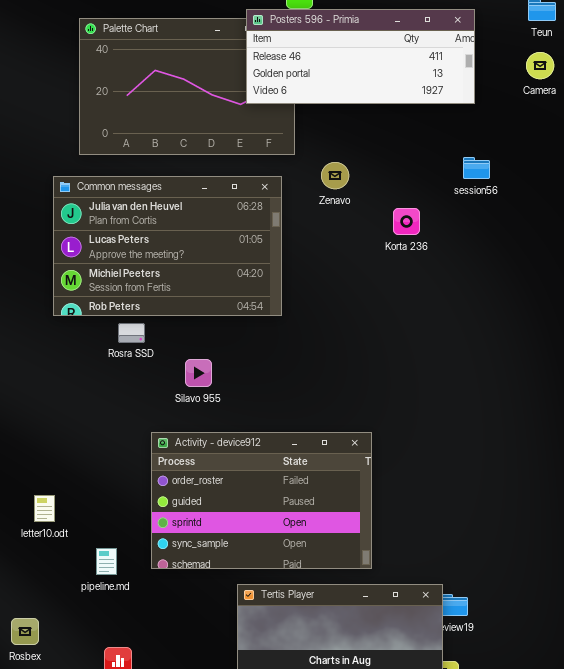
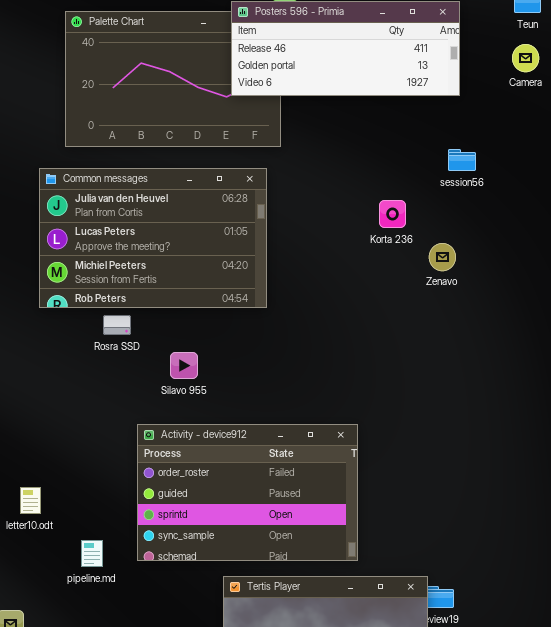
Zenavo: [321,162,349,189] -> [429,243,456,271], moved

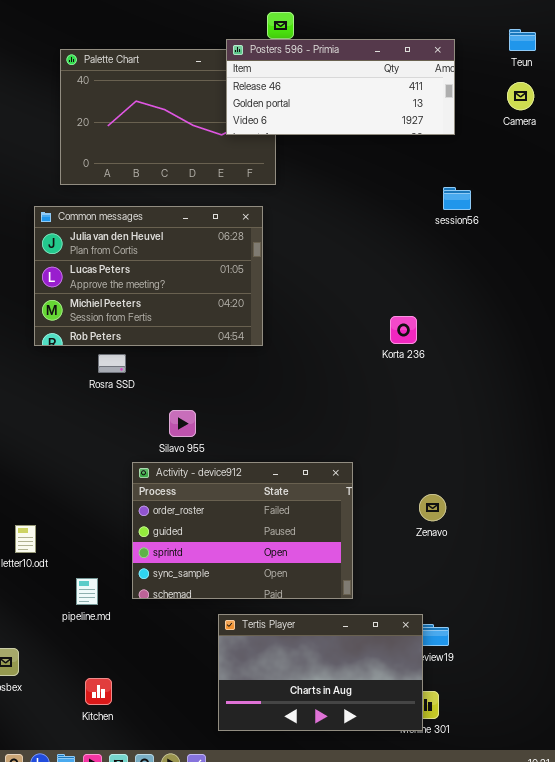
Korta 236: [379,200,406,228] -> [390,316,417,344], moved
Zenavo: [429,243,456,271] -> [419,494,446,521], moved
Silavo 955: [170,352,198,379] -> [169,410,196,437], moved

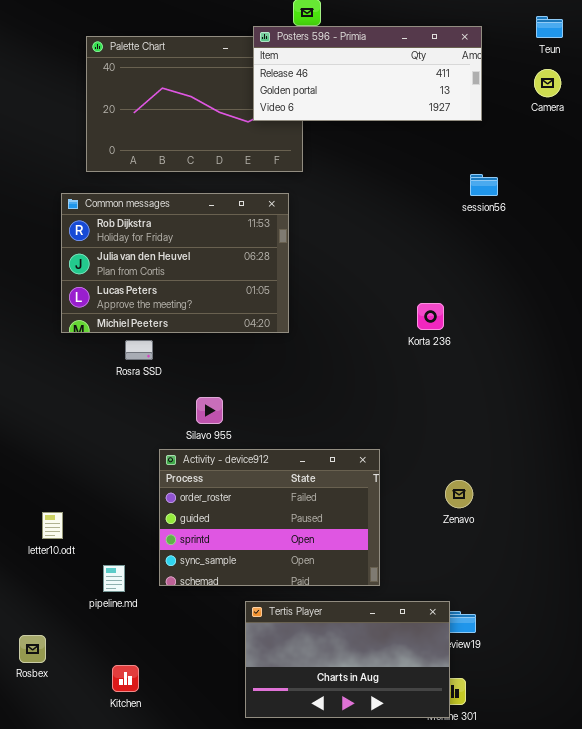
Common messages: [34,206,263,346] -> [61,193,289,333], scrolled up 1 row

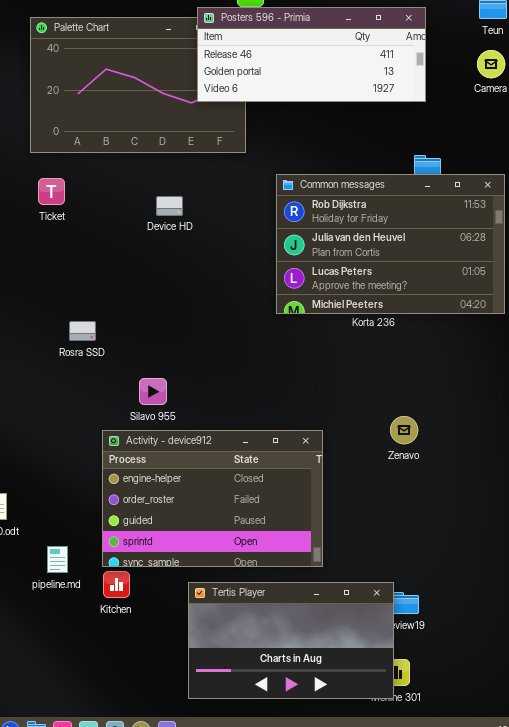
Common messages: [61,193,289,333] -> [276,174,505,314], moved
Activity - device912: [159,449,380,586] -> [102,430,323,567], scrolled up 1 row
Zenavo: [445,480,473,508] -> [390,416,418,444], moved
Kitchen: [112,665,139,692] -> [103,571,130,598], moved

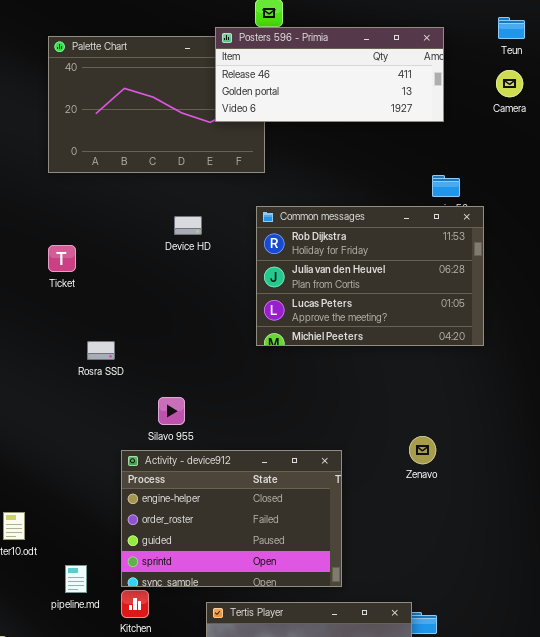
Common messages: [276,174,505,314] -> [256,206,484,346], moved
Ticket: [38,178,65,205] -> [48,245,76,272], moved

